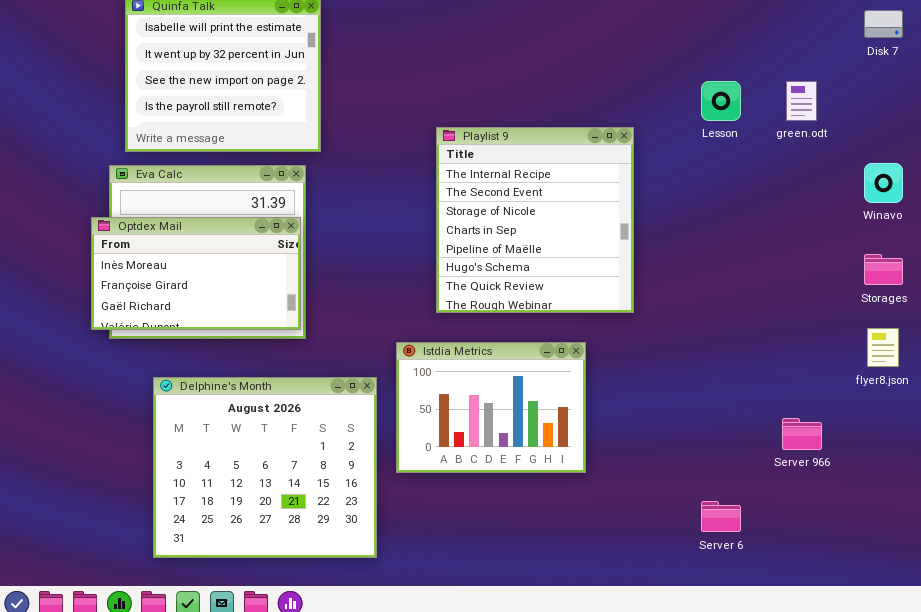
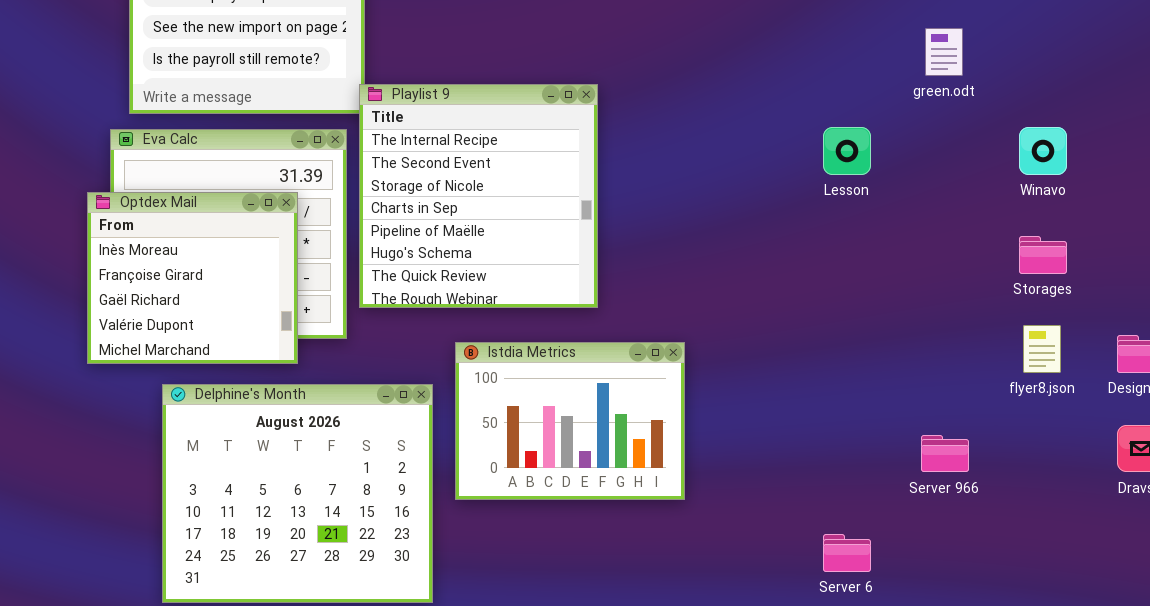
Lesson: [701,81,741,121] -> [823,127,871,175], moved
Playlist 9: [436,127,634,313] -> [359,84,598,308], moved
Optdex Mail: [91,217,301,330] -> [87,192,298,364], resized

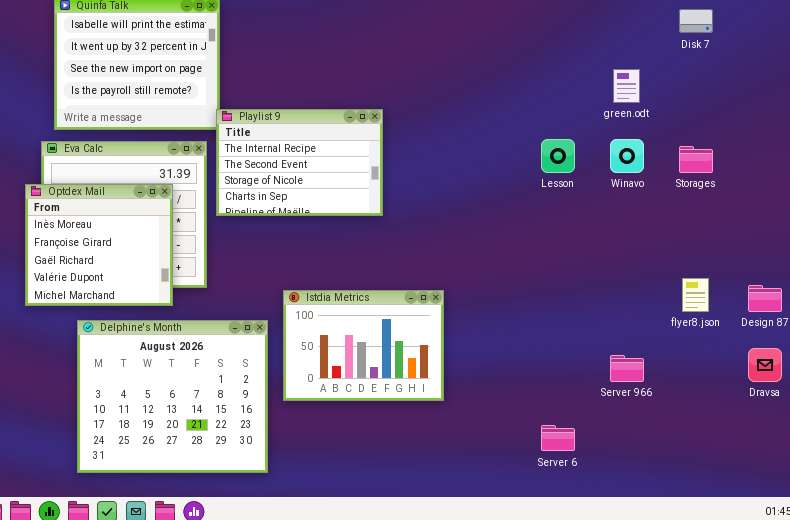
Playlist 9: [359,84,598,308] -> [216,109,383,216], resized
Winavo: [1019,127,1067,175] -> [610,139,644,173], moved
Storages: [1019,236,1067,274] -> [679,146,713,173], moved

